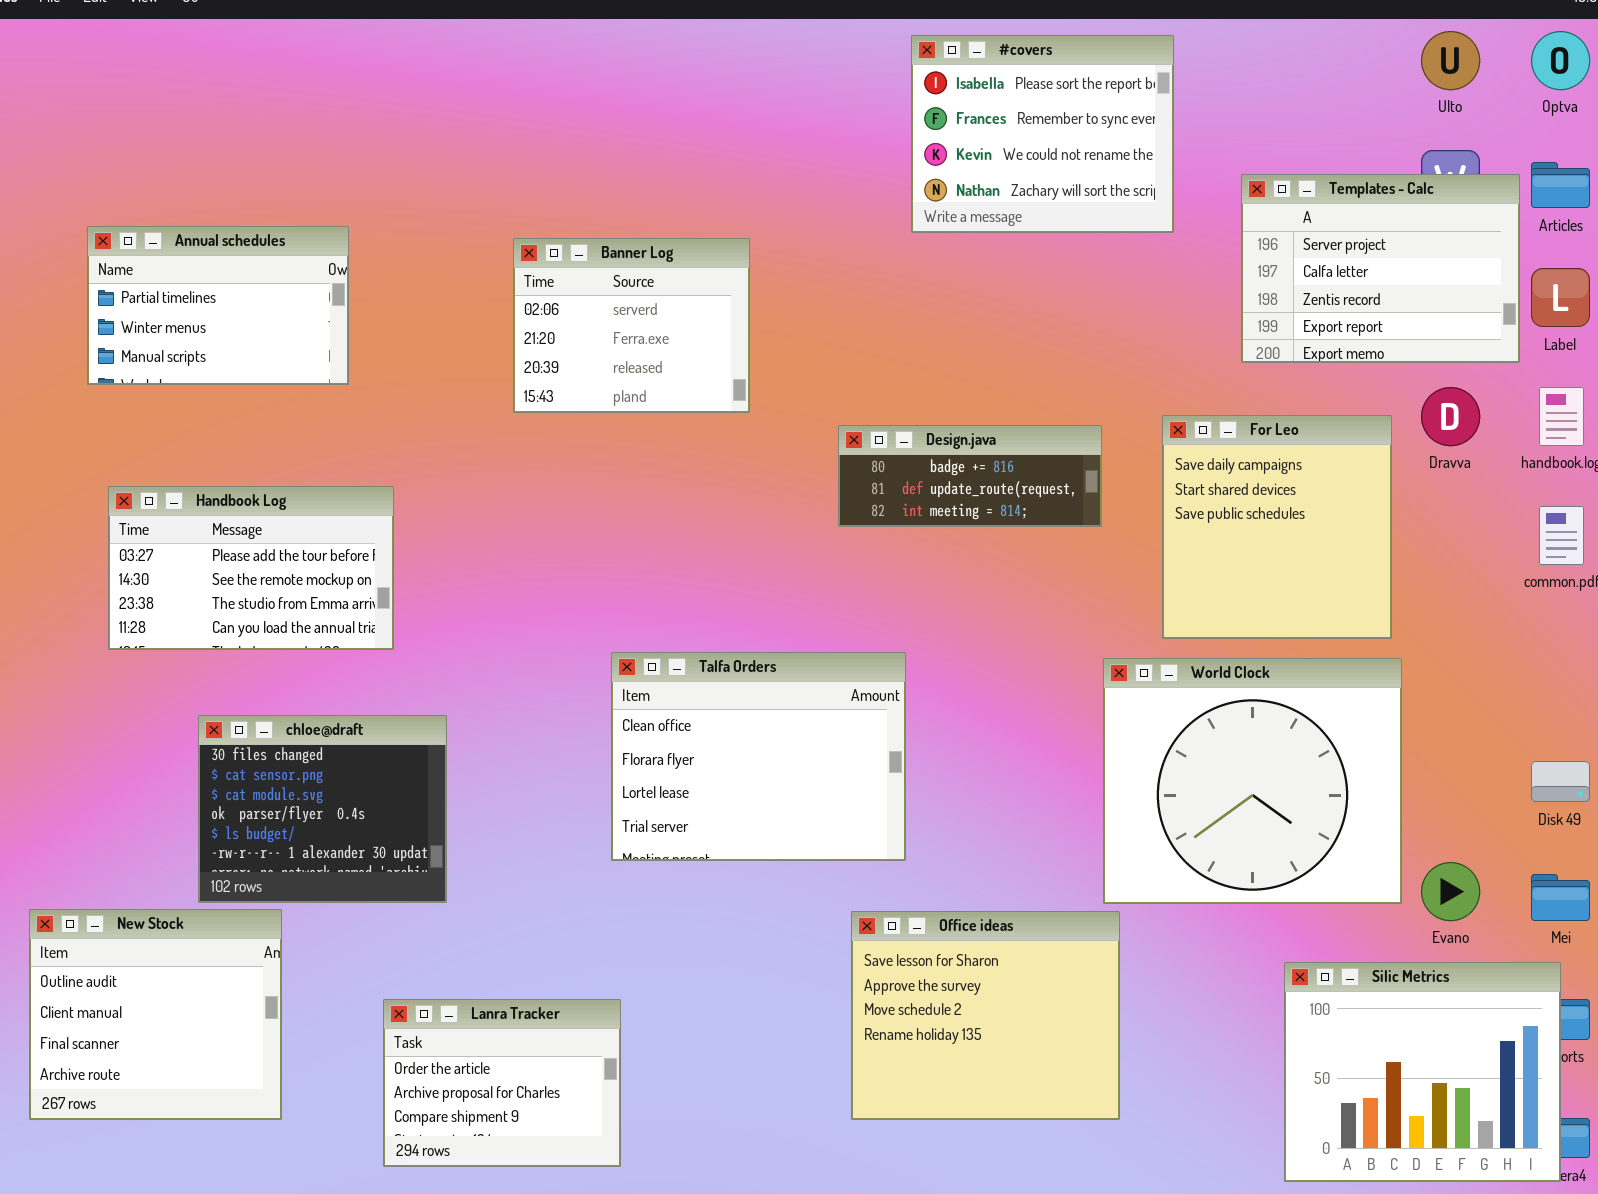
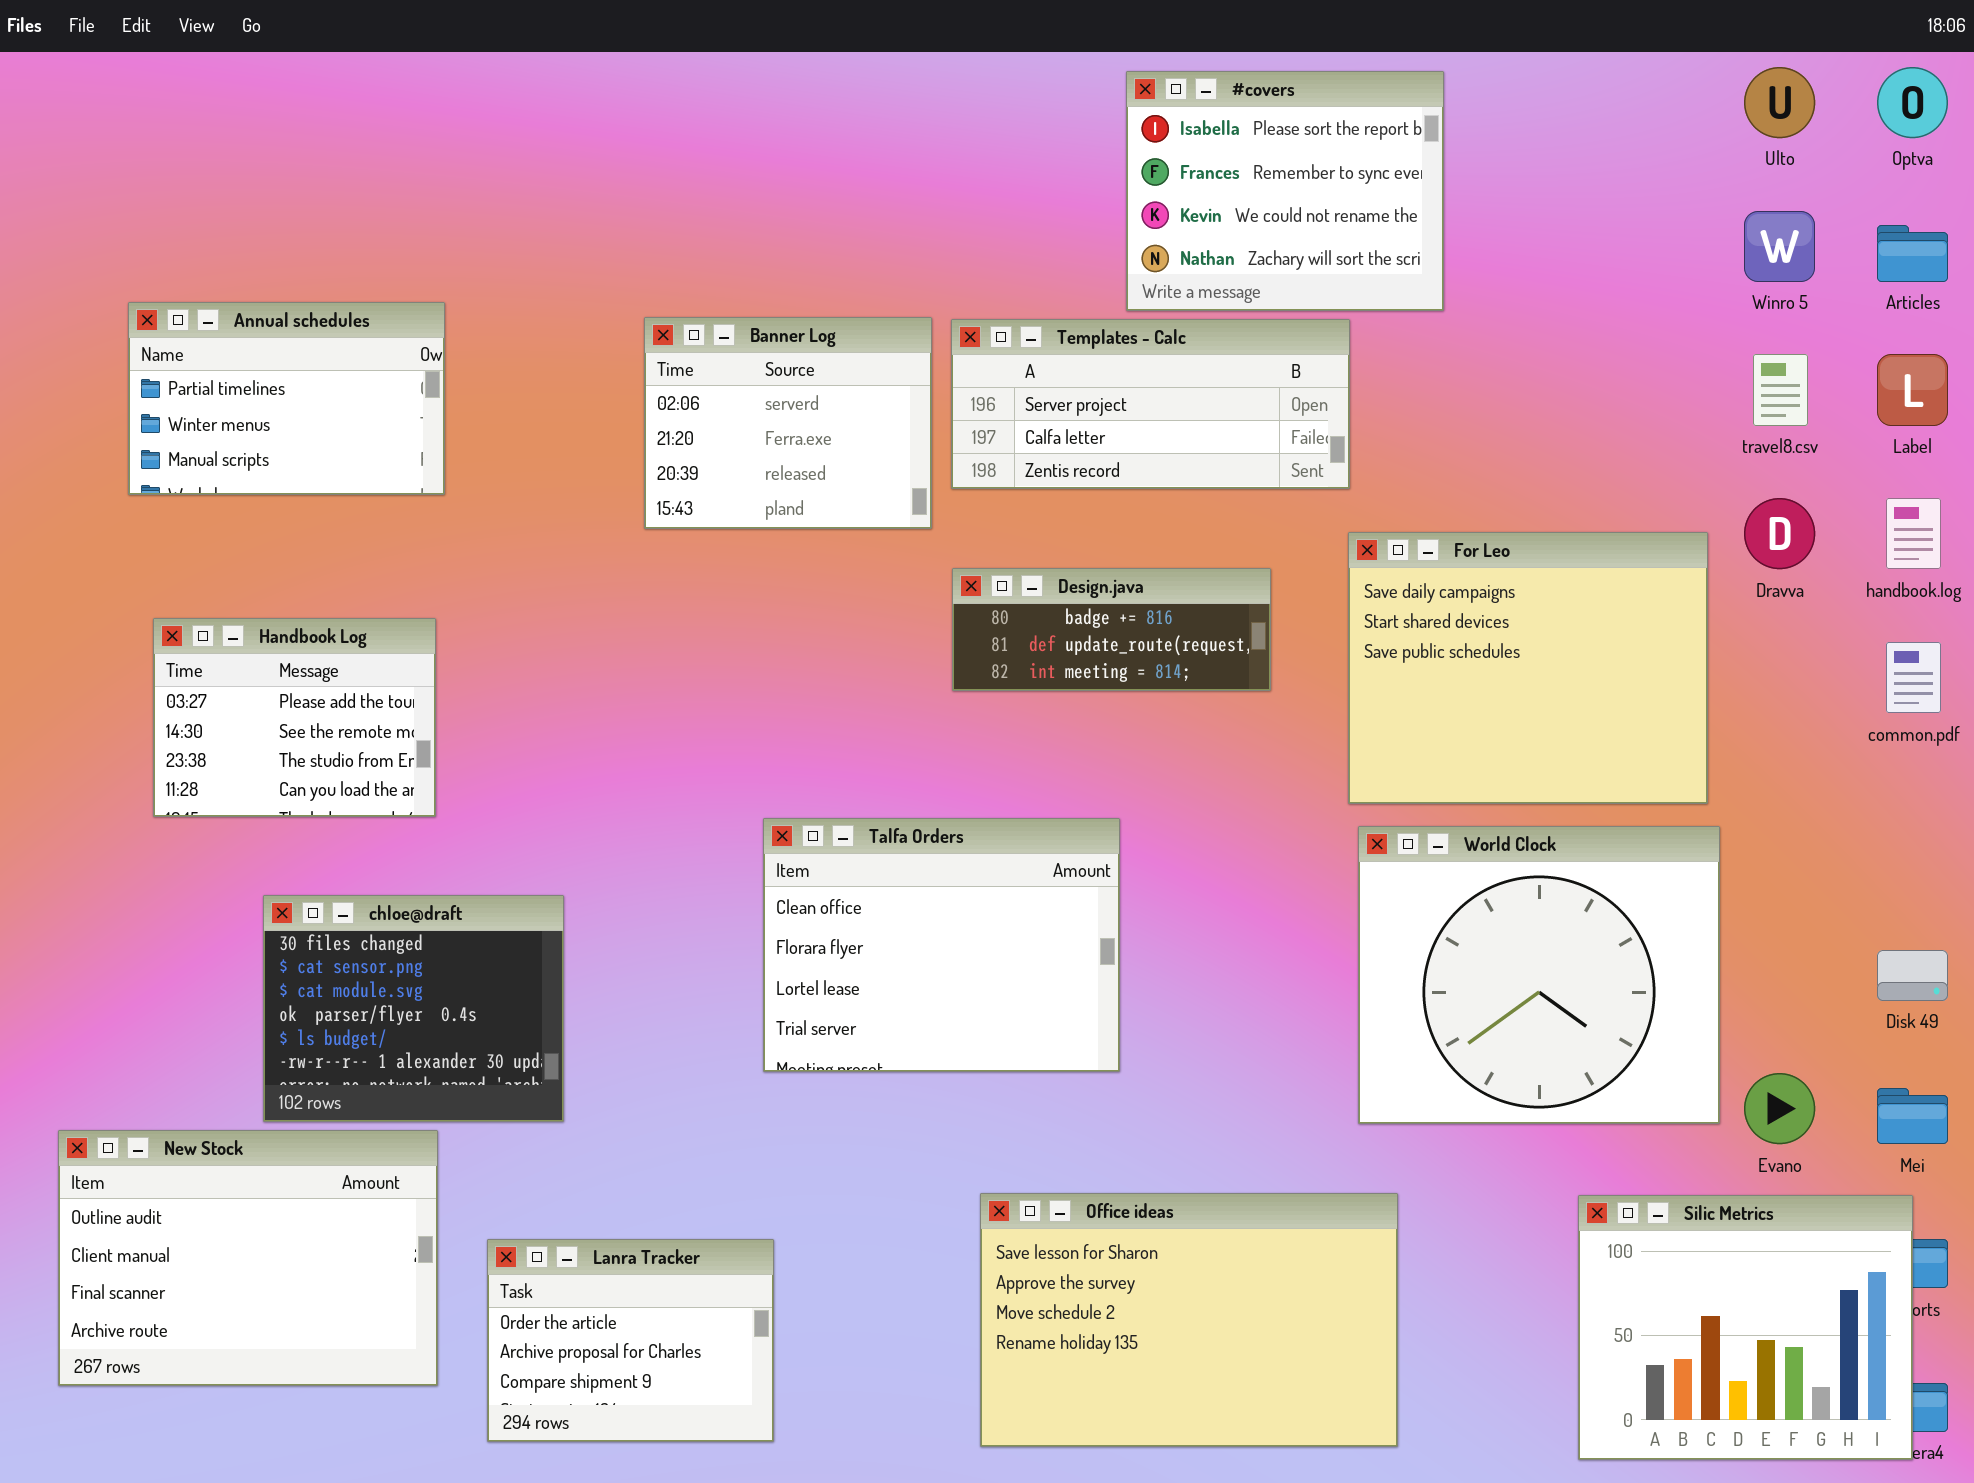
Templates - Calc: [1241,174,1520,363] -> [951,319,1350,489], moved, resized
For Leo: [1162,415,1392,639] -> [1348,532,1708,804], resized
Design.java: [838,425,1102,527] -> [952,568,1271,691], moved
Handbook Log: [108,486,394,650] -> [153,618,436,817], resized
New Stock: [29,909,282,1120] -> [58,1130,438,1386], resized
Office ideas: [851,911,1120,1120] -> [980,1193,1398,1447], moved, resized

